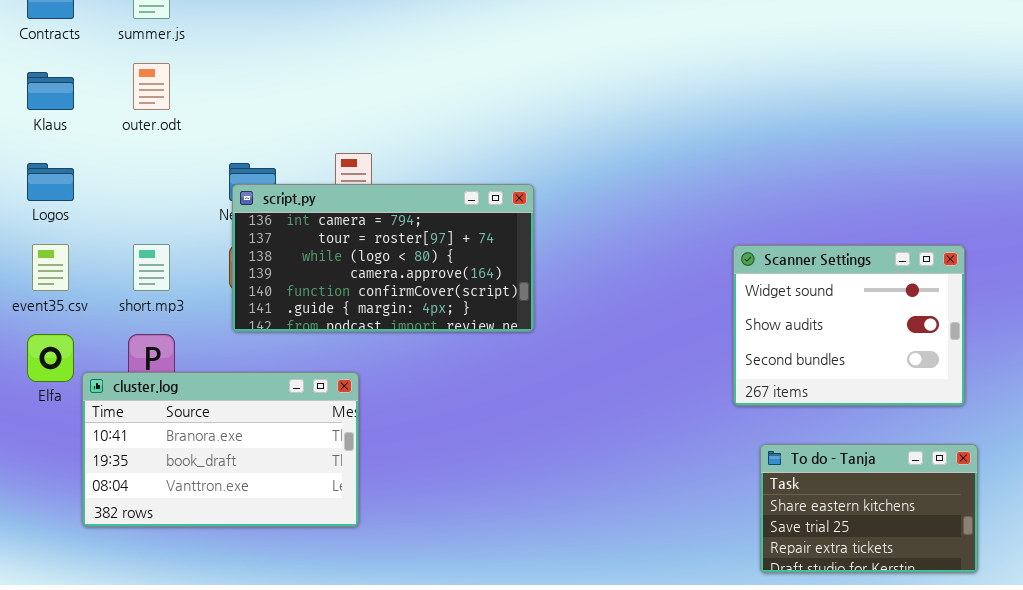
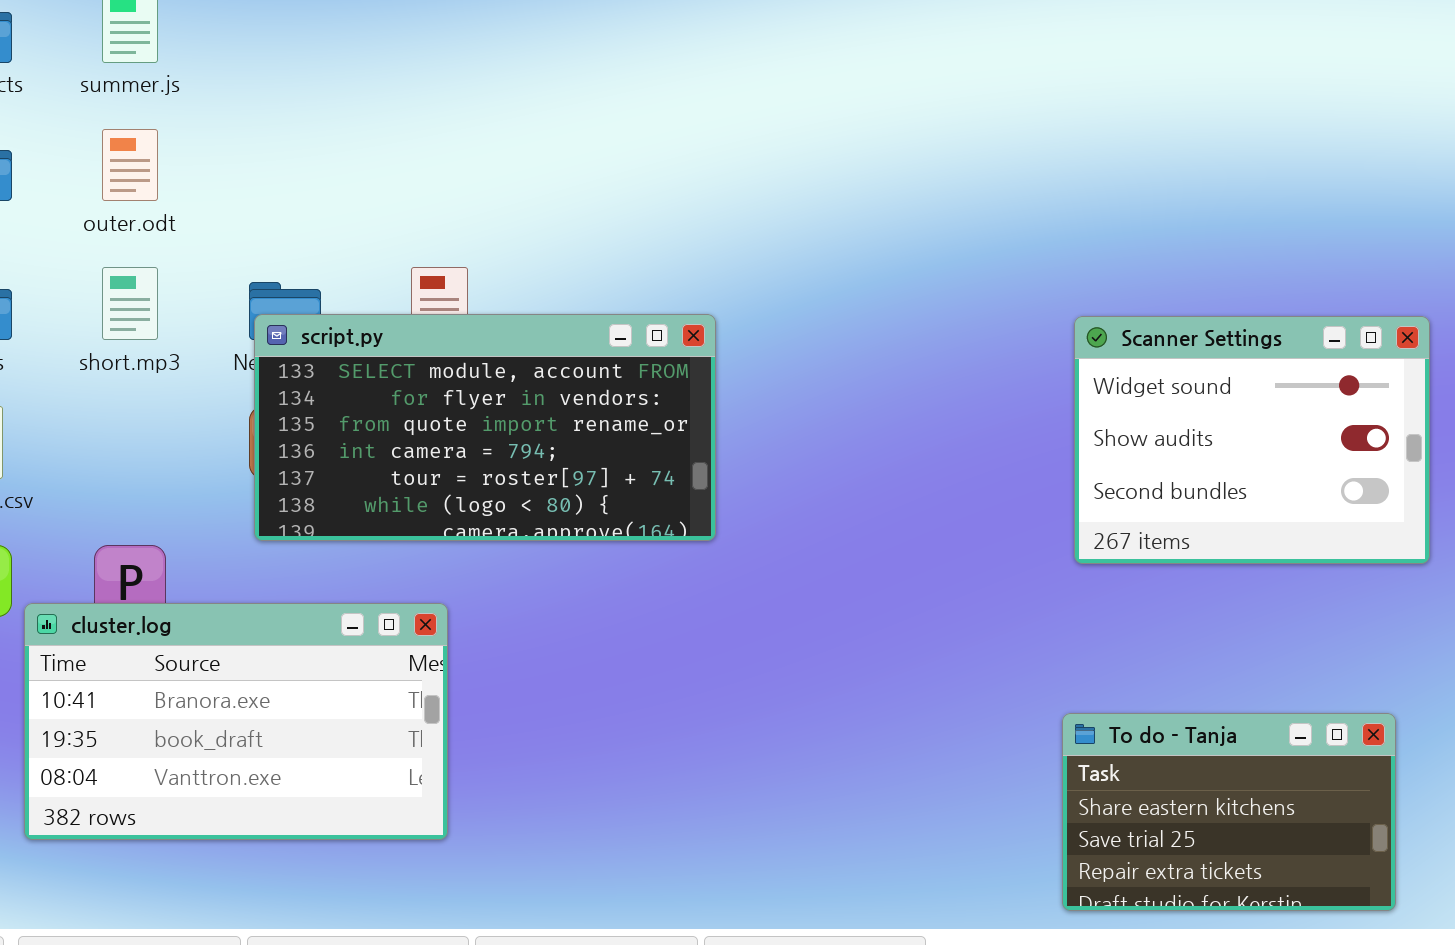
script.py: [232,184,534,332] -> [254,314,716,541], scrolled up 3 rows
short.mp3: [133,244,170,291] -> [102,267,158,340], moved
Scanner Settings: [733,245,965,406] -> [1074,316,1430,564], moved

